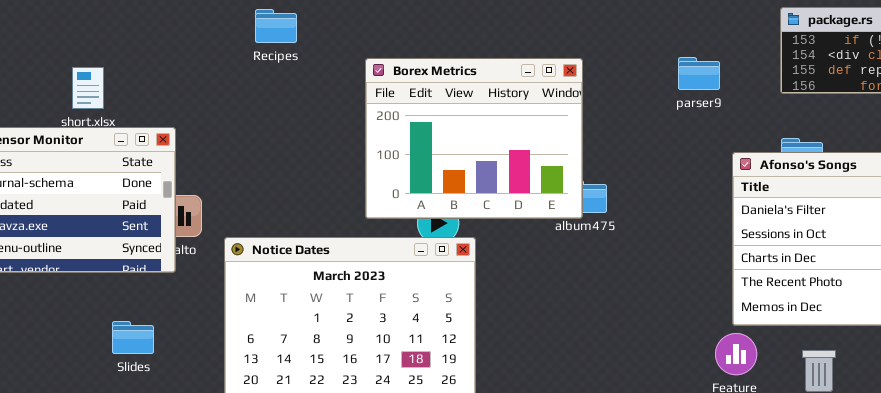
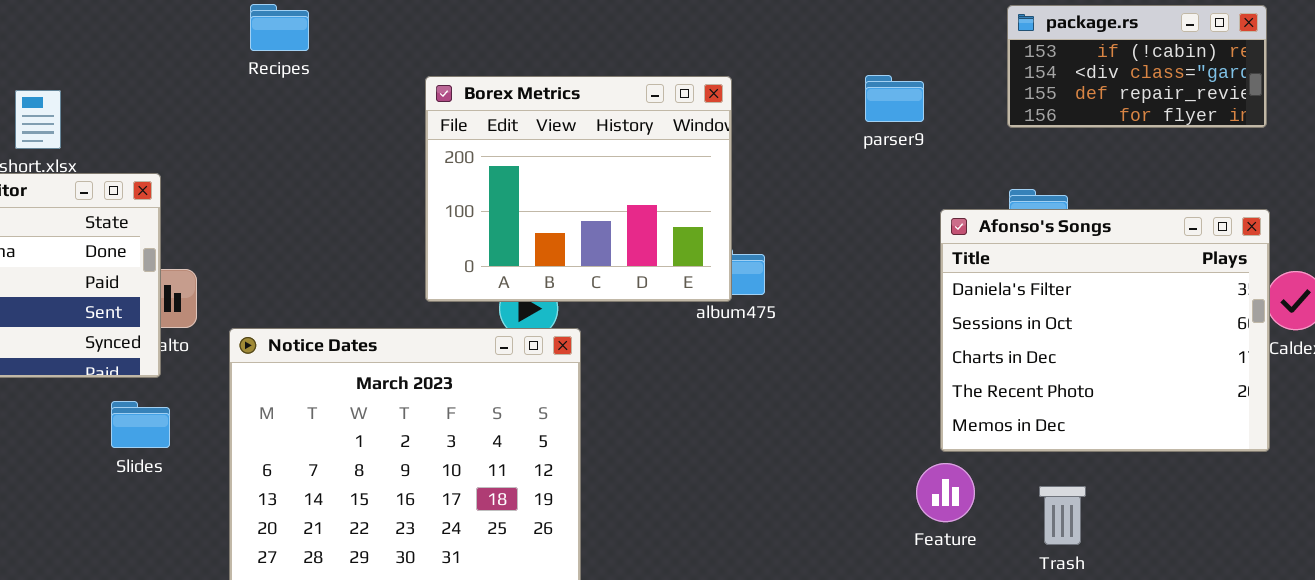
Recipes: [255,9,297,43] -> [250,4,309,51], moved
Slides: [112,321,154,354] -> [111,401,170,448], moved

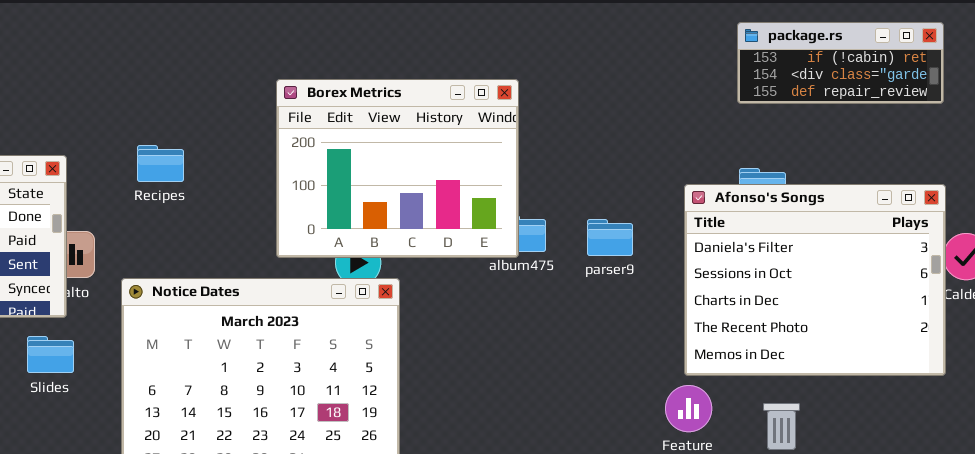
Recipes: [250,4,309,51] -> [137,145,184,182], moved
package.rs: [1007,5,1267,128] -> [737,22,944,104], resized
parser9: [865,75,924,122] -> [587,219,633,256], moved

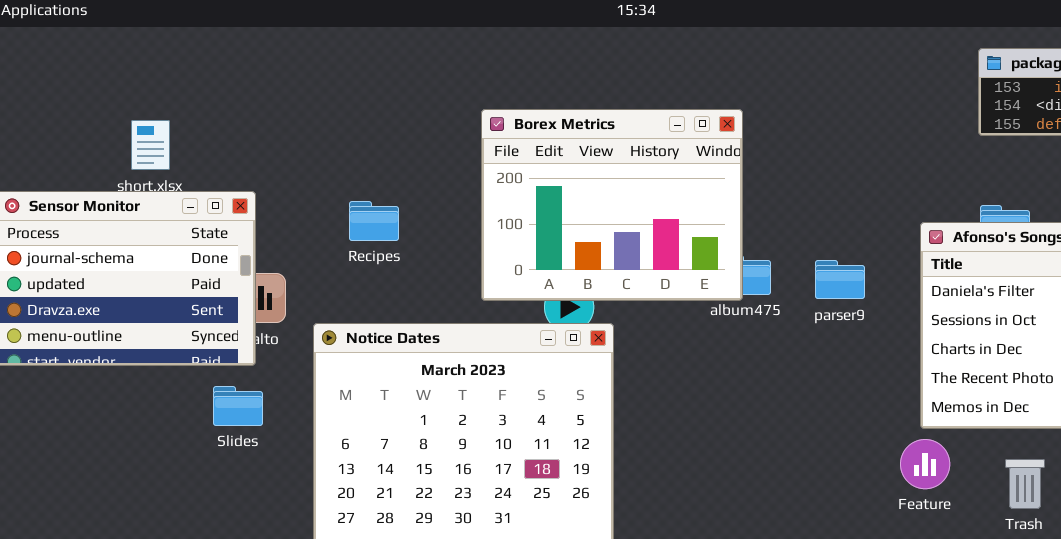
Recipes: [137,145,184,182] -> [349,201,399,241], moved

